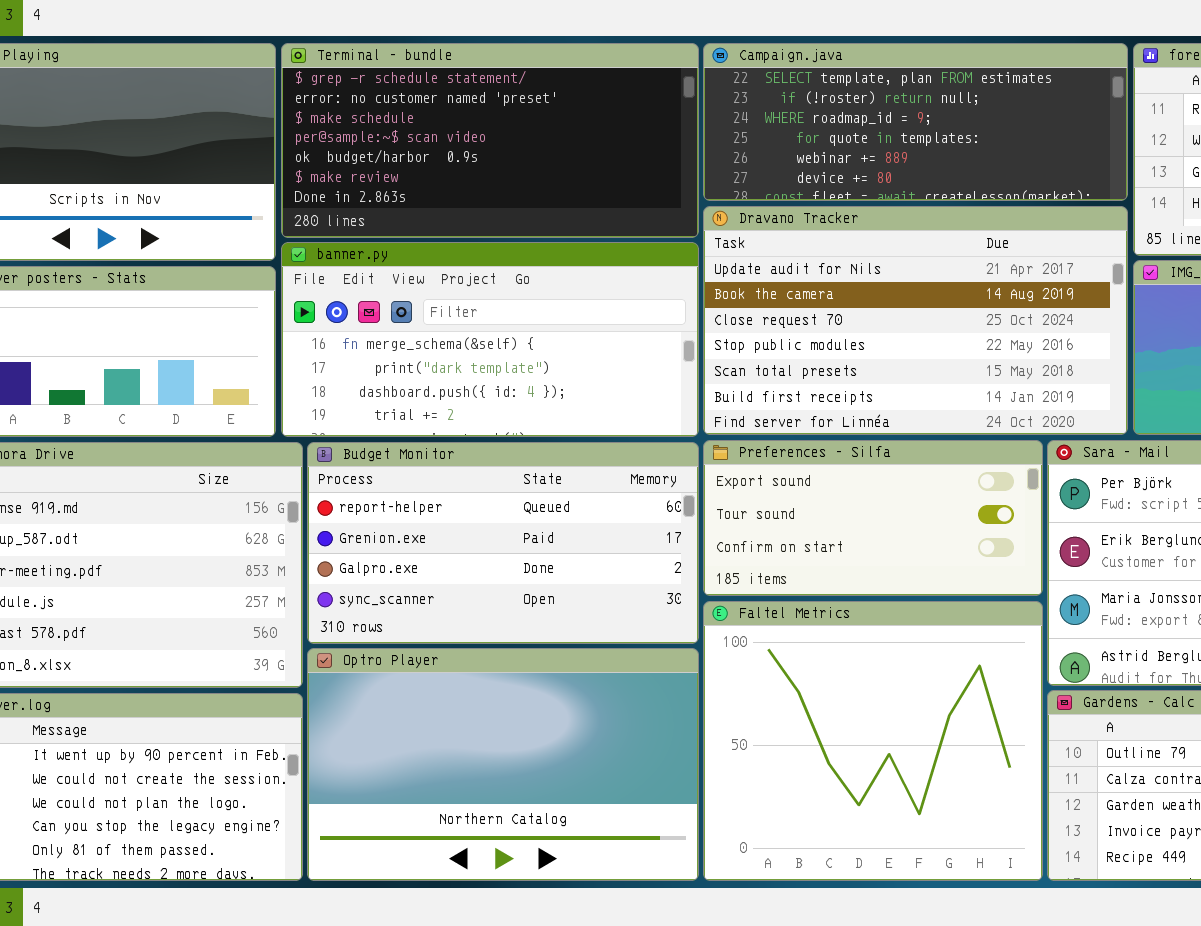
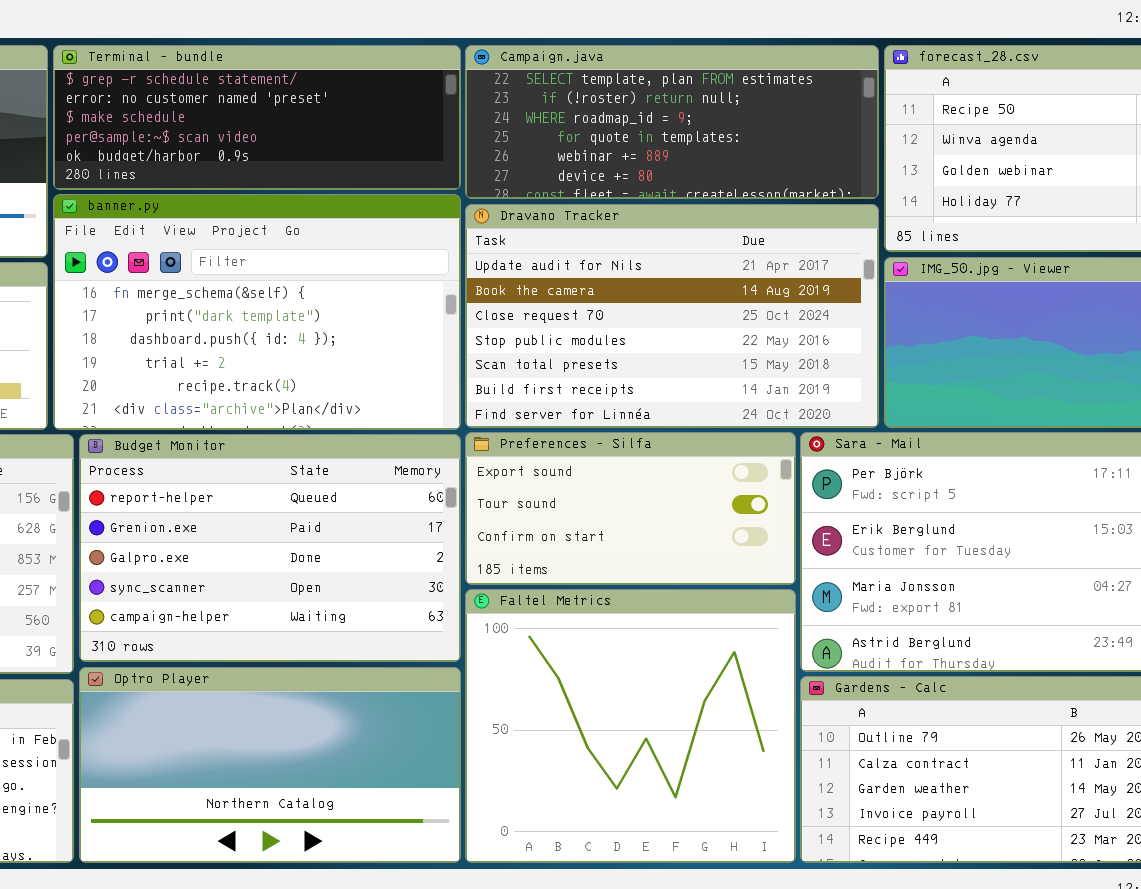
Terminal - bundle: [281,43,699,238] -> [53,45,461,190], resized
banner.py: [281,242,699,437] -> [53,194,461,430], resized
Budget Monitor: [307,442,699,644] -> [79,434,461,662], resized
Optro Player: [307,648,699,881] -> [79,667,461,863], resized

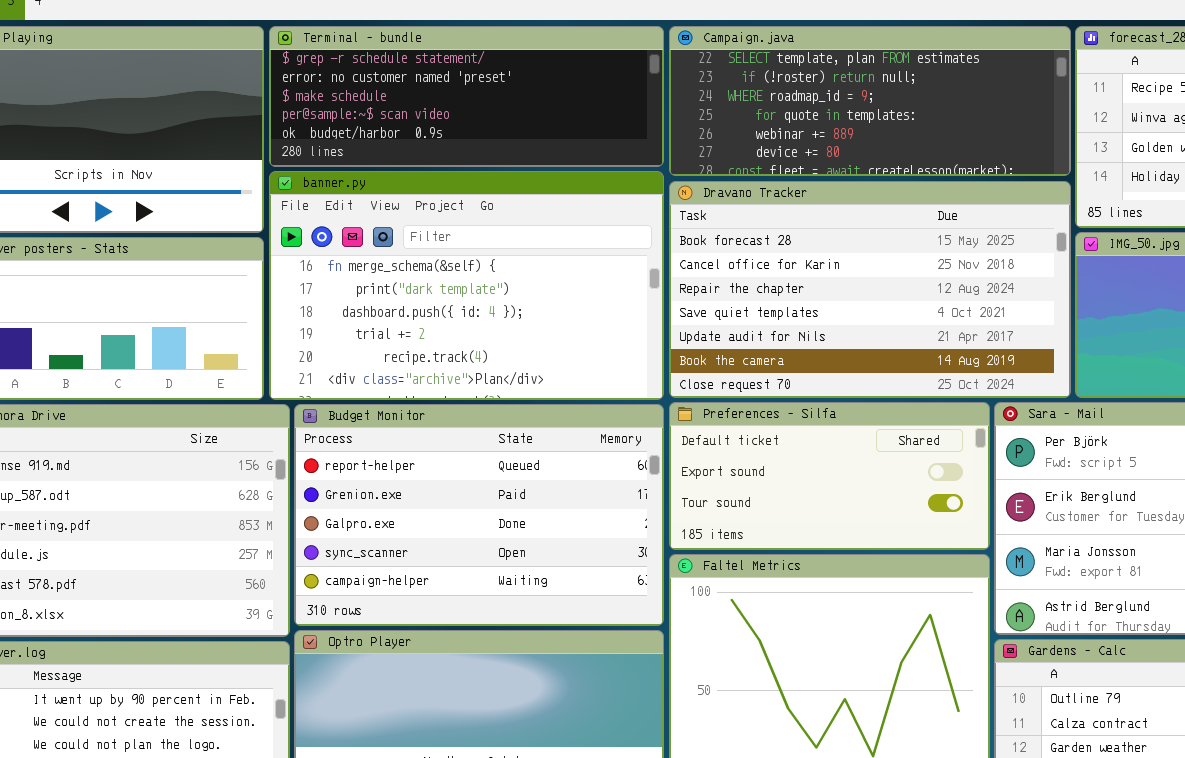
Dravano Tracker: [465,204,879,428] -> [669,181,1071,398], scrolled up 4 rows
Preferences - Silfa: [465,432,796,585] -> [669,402,990,550], scrolled up 1 row

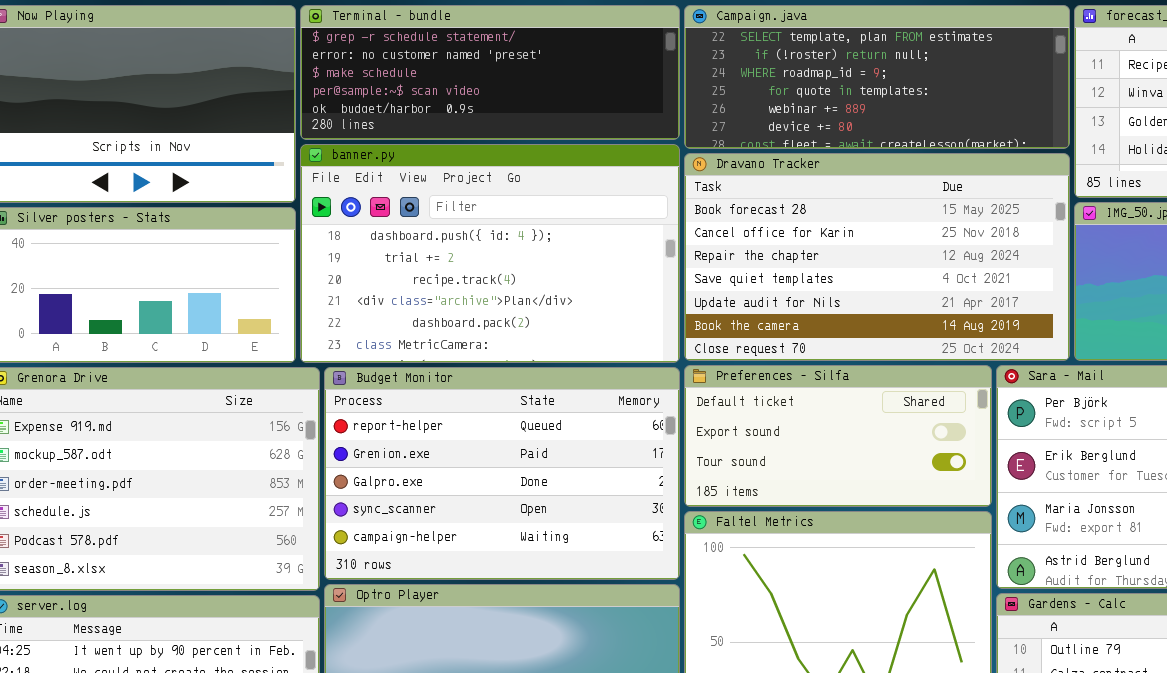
banner.py: [269,171,664,400] -> [300,144,680,363], scrolled down 2 rows

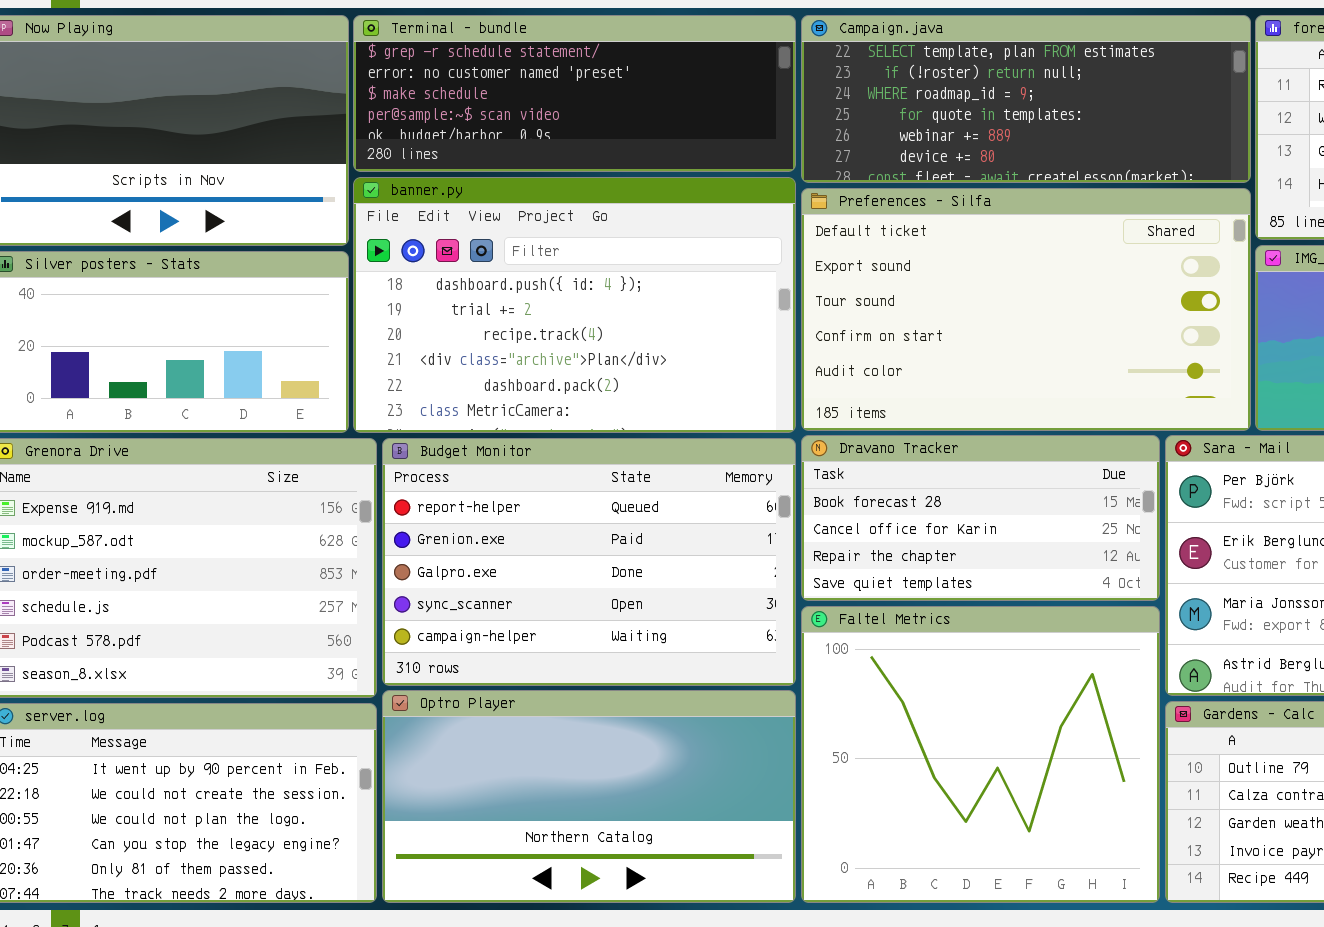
Dravano Tracker: [684,153,1070,361] -> [801,435,1160,601], moved, resized
Preferences - Silfa: [684,365,992,507] -> [801,188,1251,431], moved, resized

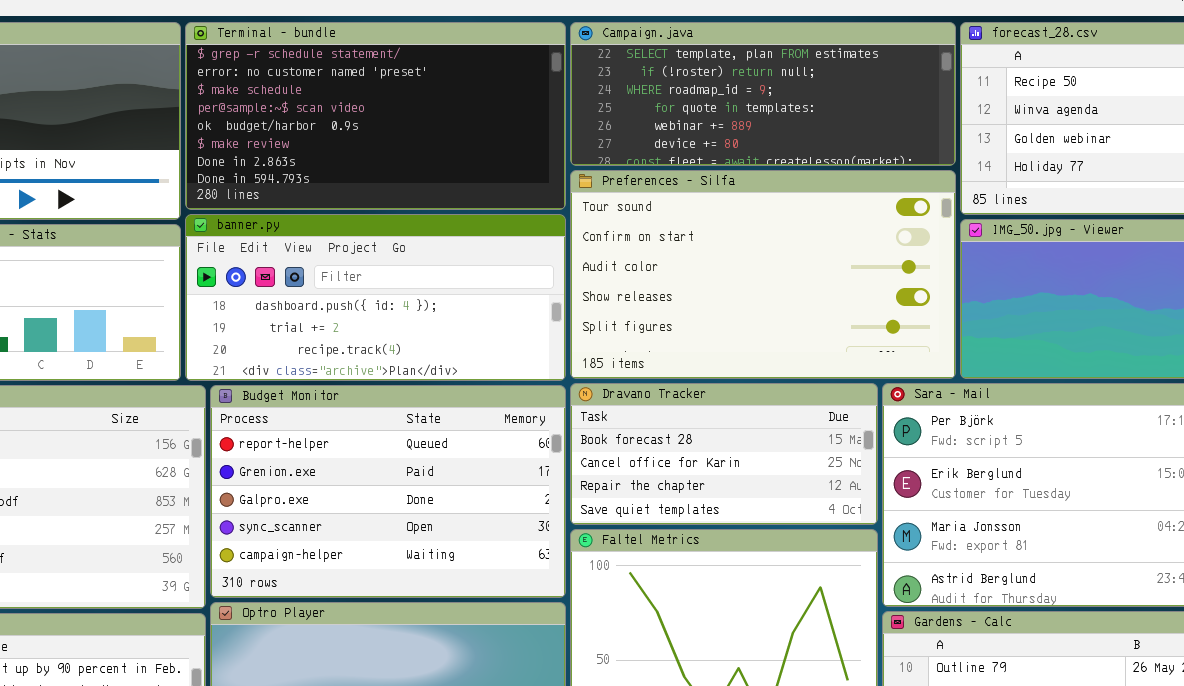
Terminal - bundle: [353,15,796,172] -> [185,22,566,210], resized
banner.py: [353,177,796,433] -> [185,214,566,381], resized
Preferences - Silfa: [801,188,1251,431] -> [570,170,956,379], scrolled down 2 rows

